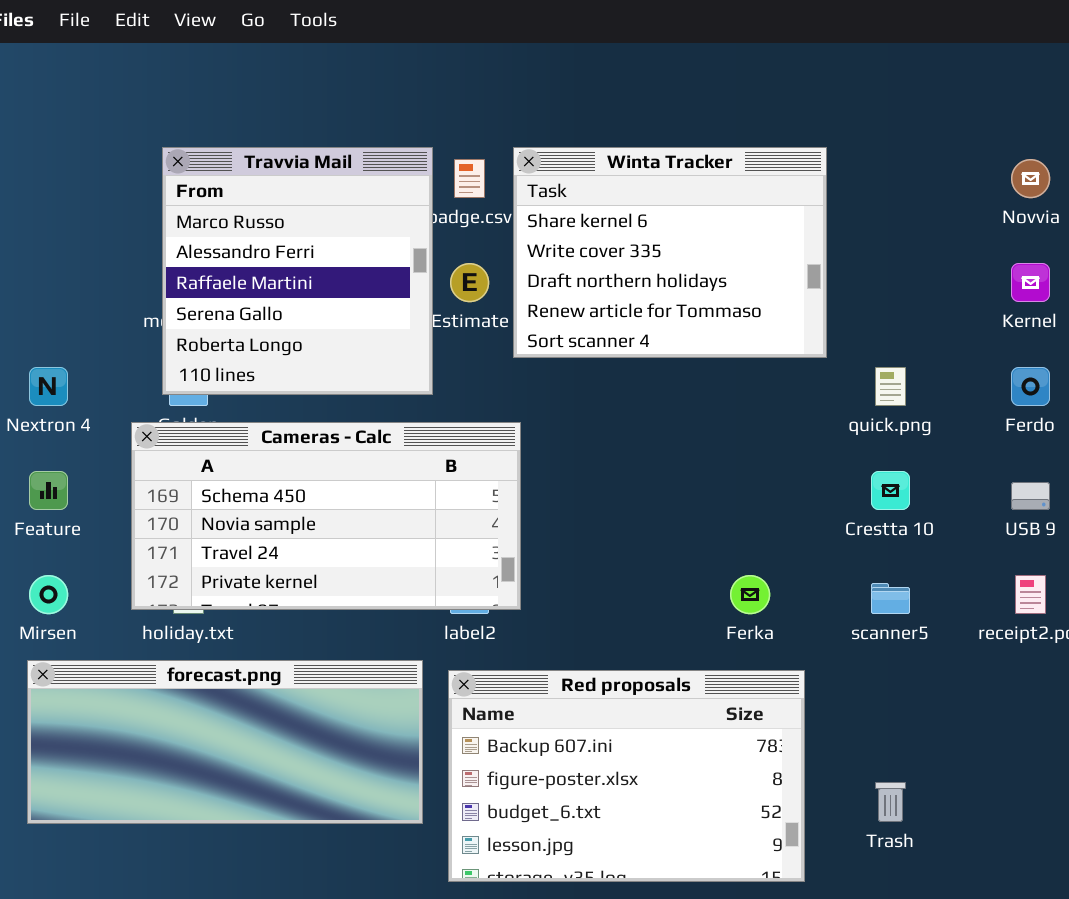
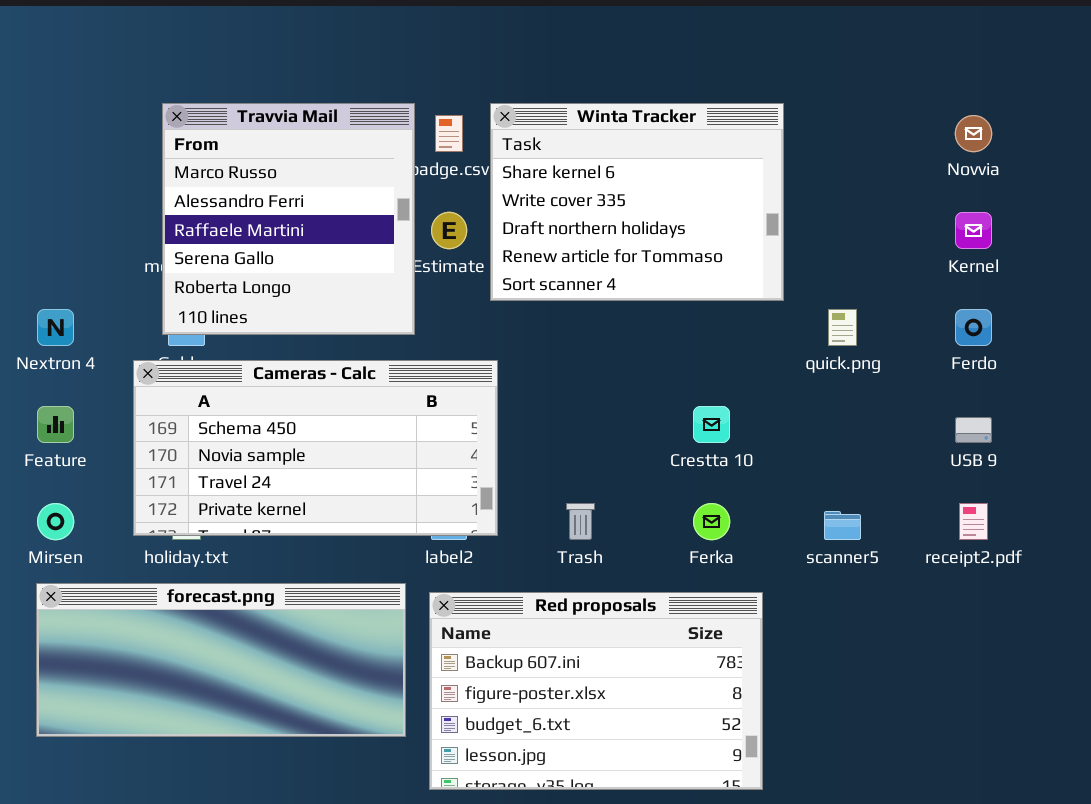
Crestta 10: [871,471,910,510] -> [693,406,730,443], moved
Trash: [875,782,906,822] -> [566,503,595,540], moved

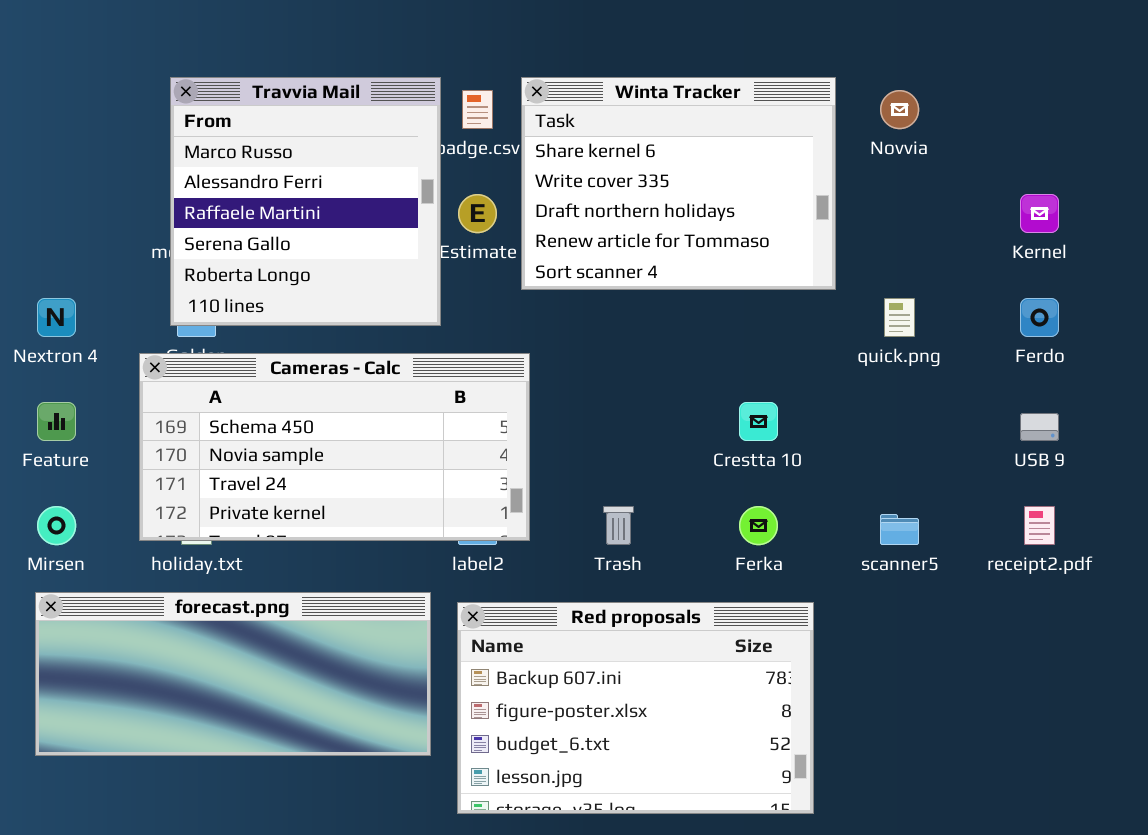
Novvia: [955,115,992,152] -> [880,90,919,129], moved

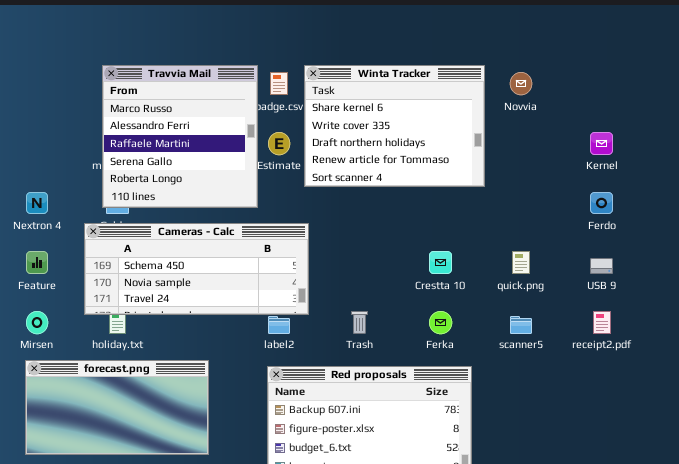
quick.png: [884,298,915,337] -> [512,251,530,274], moved
Cameras - Calc: [139,353,530,541] -> [84,223,309,315], resized
forecast.png: [35,592,431,756] -> [25,360,209,455], resized

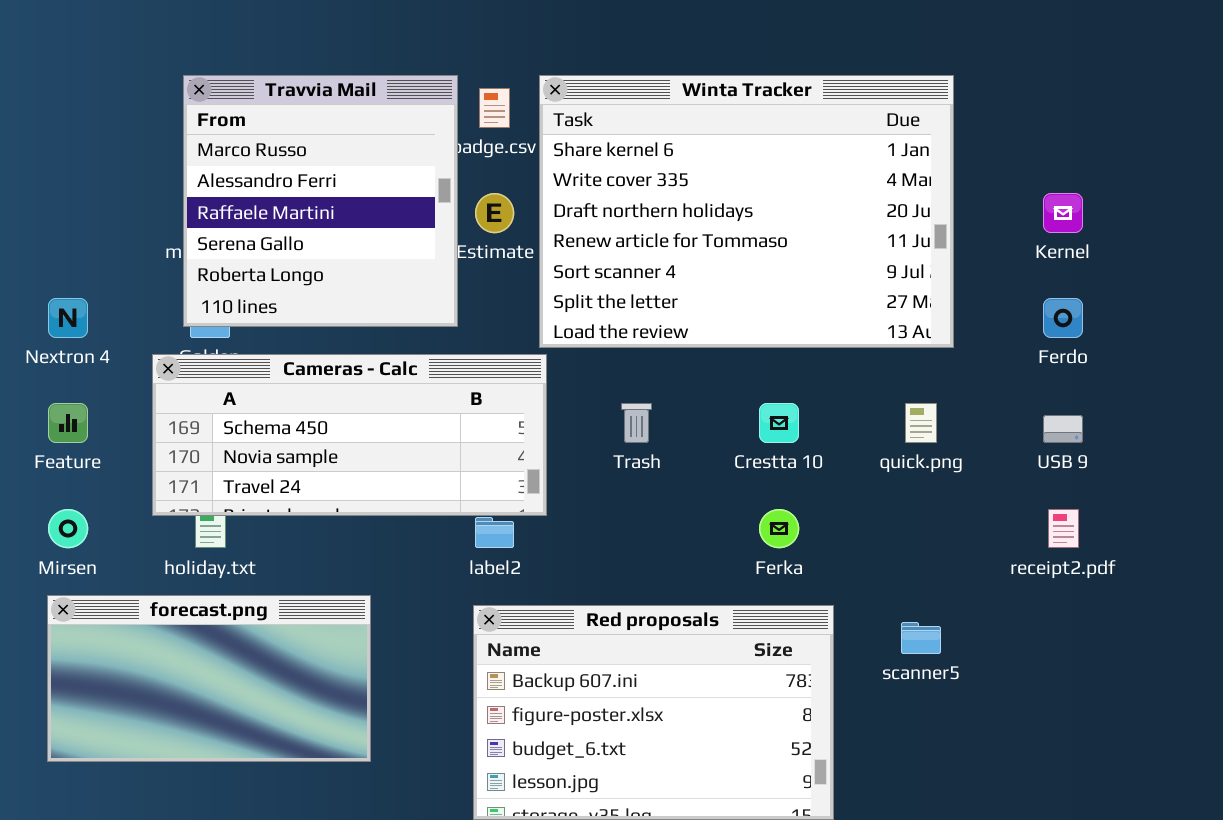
Winta Tracker: [304,65,485,187] -> [539,75,954,348], resized
Trash: [351,311,368,334] -> [621,403,652,443], moved
scanner5: [510,316,532,334] -> [901,622,941,654], moved

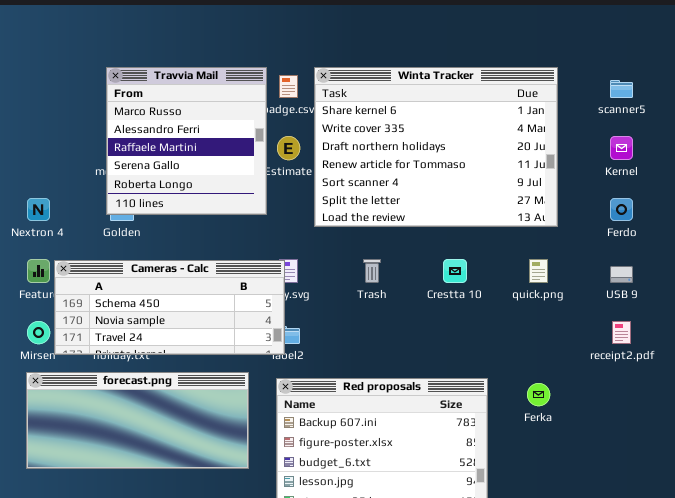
Cameras - Calc: [152,354,547,516] -> [54,260,285,355], moved
Ferka: [759,509,799,548] -> [527,383,550,406], moved
forecast.png: [47,595,371,762] -> [26,372,249,469], resized
scanner5: [901,622,941,654] -> [610,80,633,98], moved

